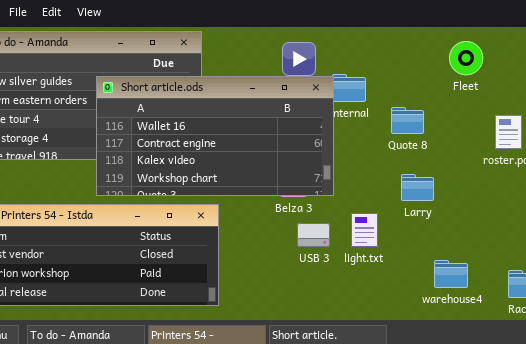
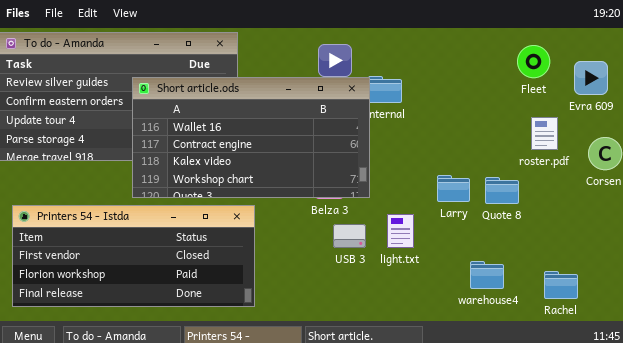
Fleet: [449,41,483,75] -> [517,45,550,78], moved
Quote 8: [391,107,424,134] -> [485,177,519,204], moved

